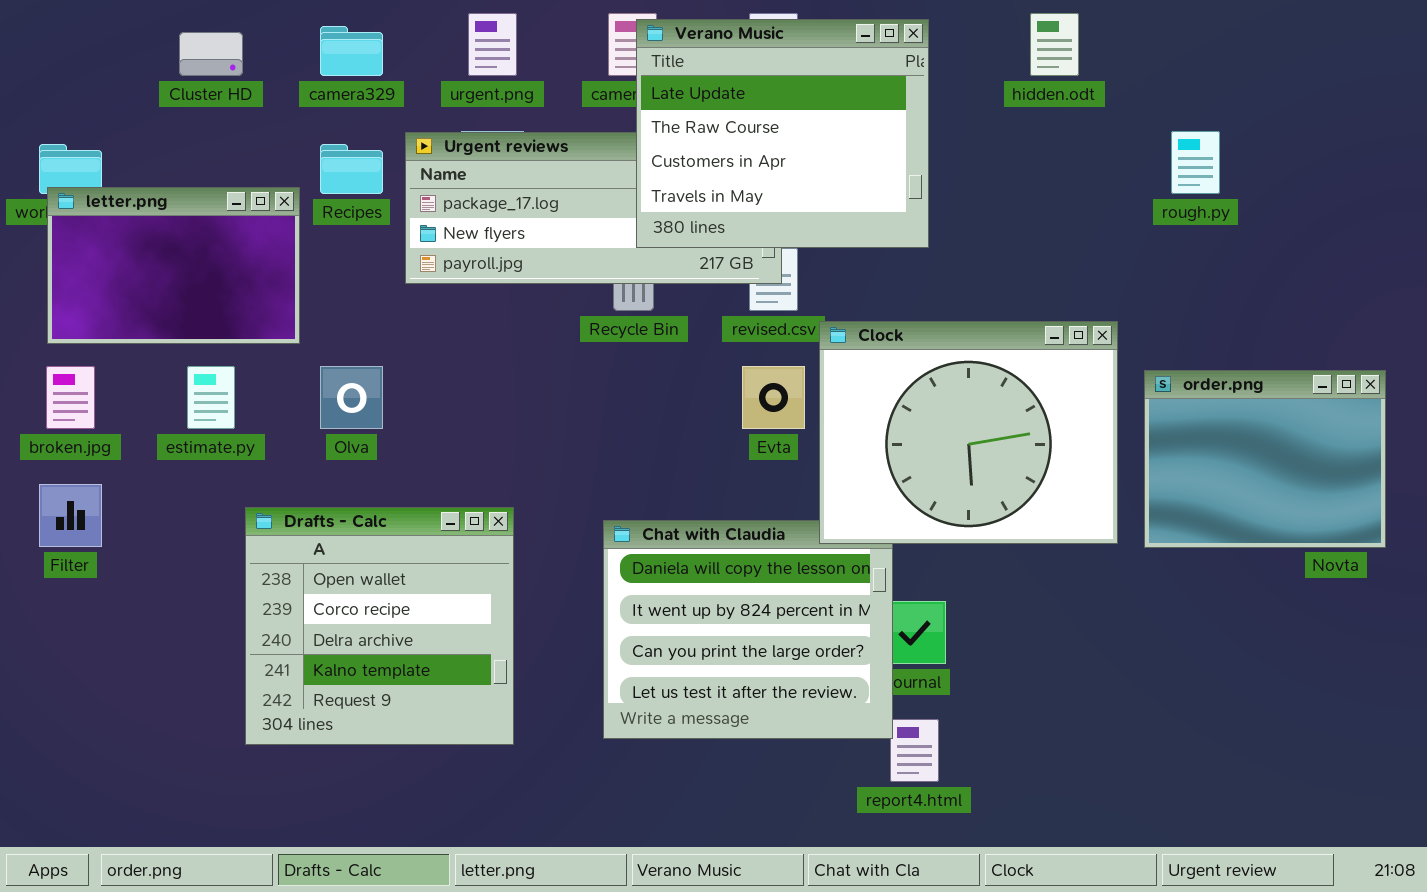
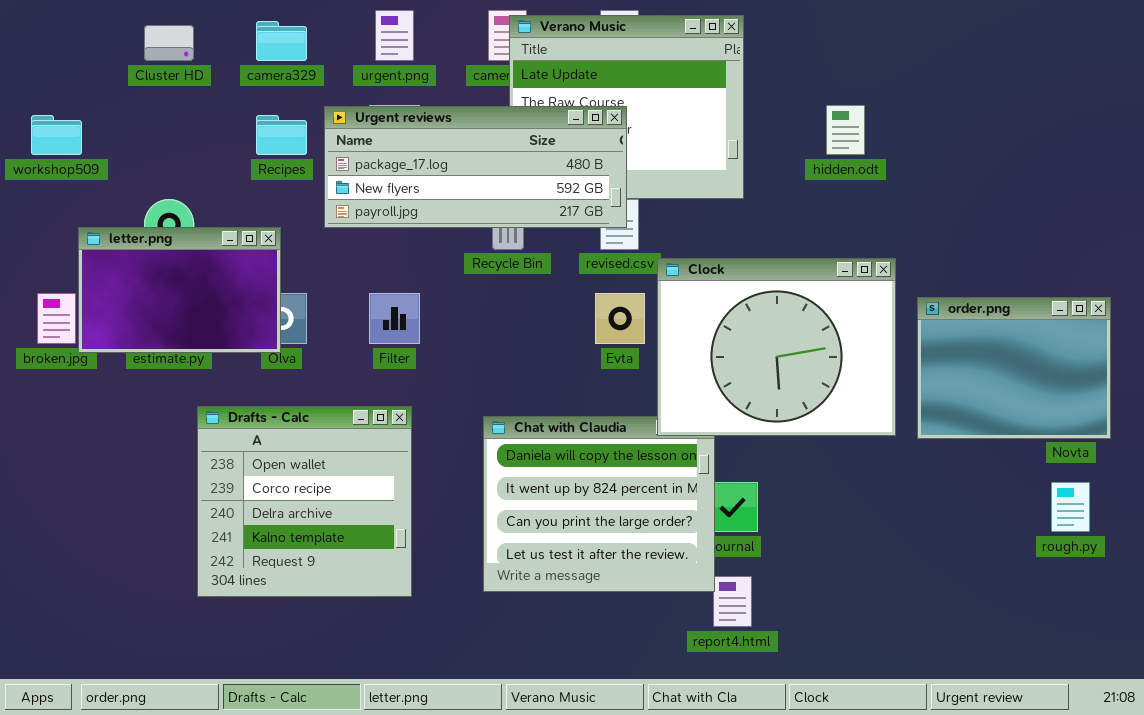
hidden.odt: [1030,13,1079,76] -> [826,105,865,155], moved
rough.py: [1171,131,1220,194] -> [1051,482,1090,532], moved
Urgent reviews: [405,132,782,284] -> [324,106,627,228], raised
letter.png: [47,187,300,344] -> [78,227,281,353], moved
Filter: [39,484,102,547] -> [369,293,420,344], moved

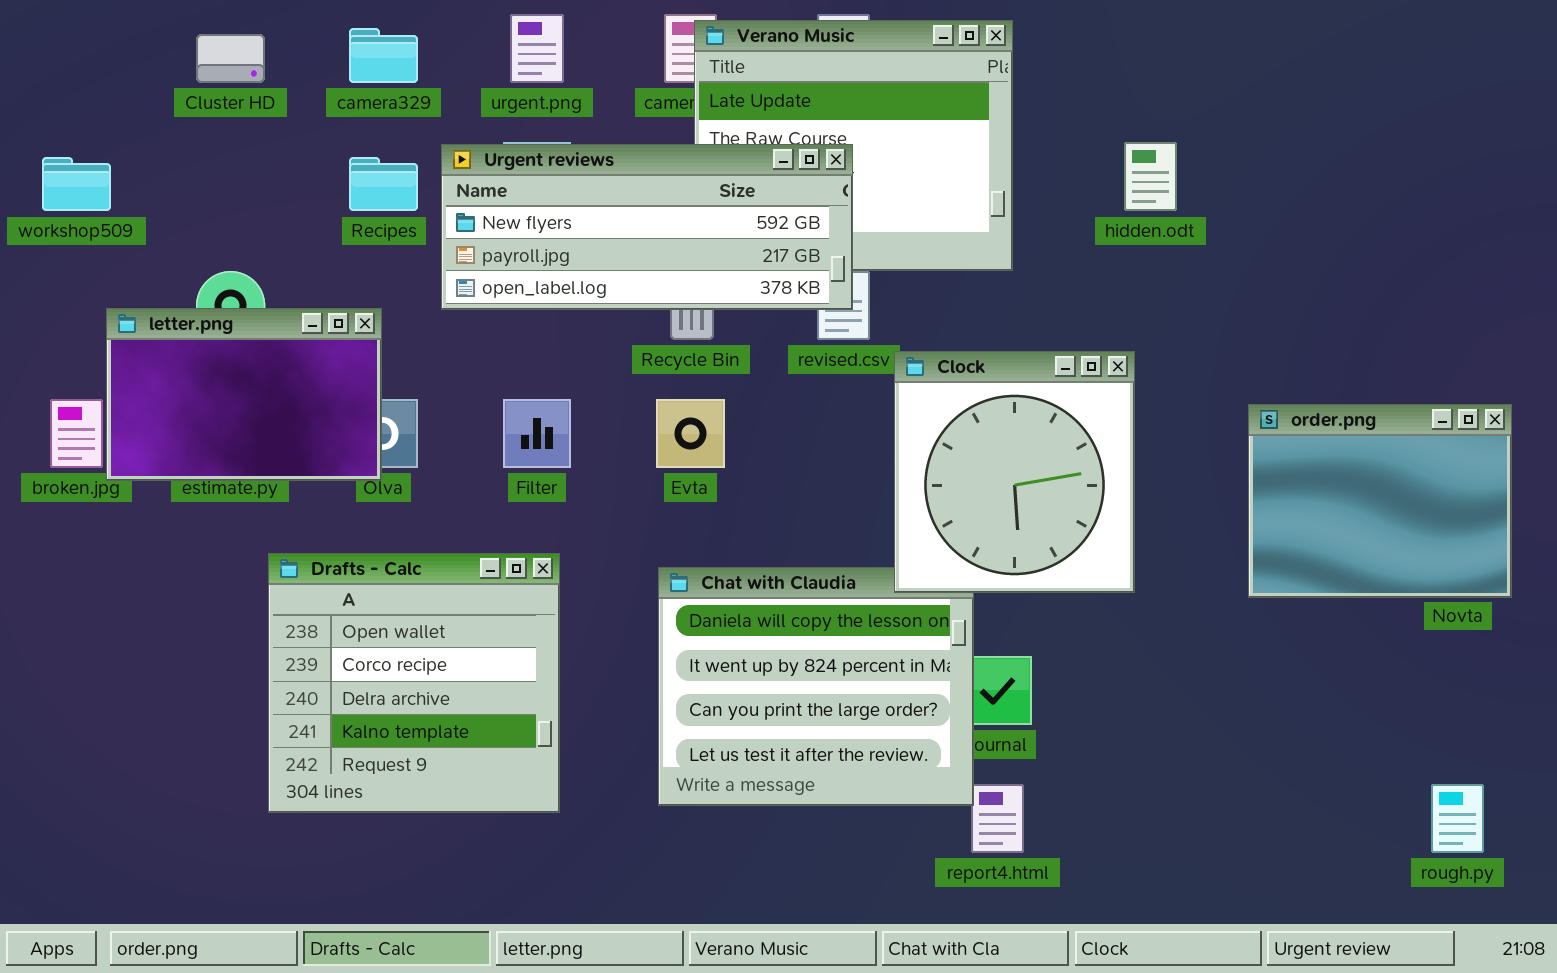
Urgent reviews: [324,106,627,228] -> [441,144,853,310], scrolled down 1 row
Clock: [657,258,896,436] -> [894,351,1135,593], resized
Evta: [595,293,645,344] -> [656,399,725,468], moved
rough.py: [1051,482,1090,532] -> [1431,784,1484,853], moved

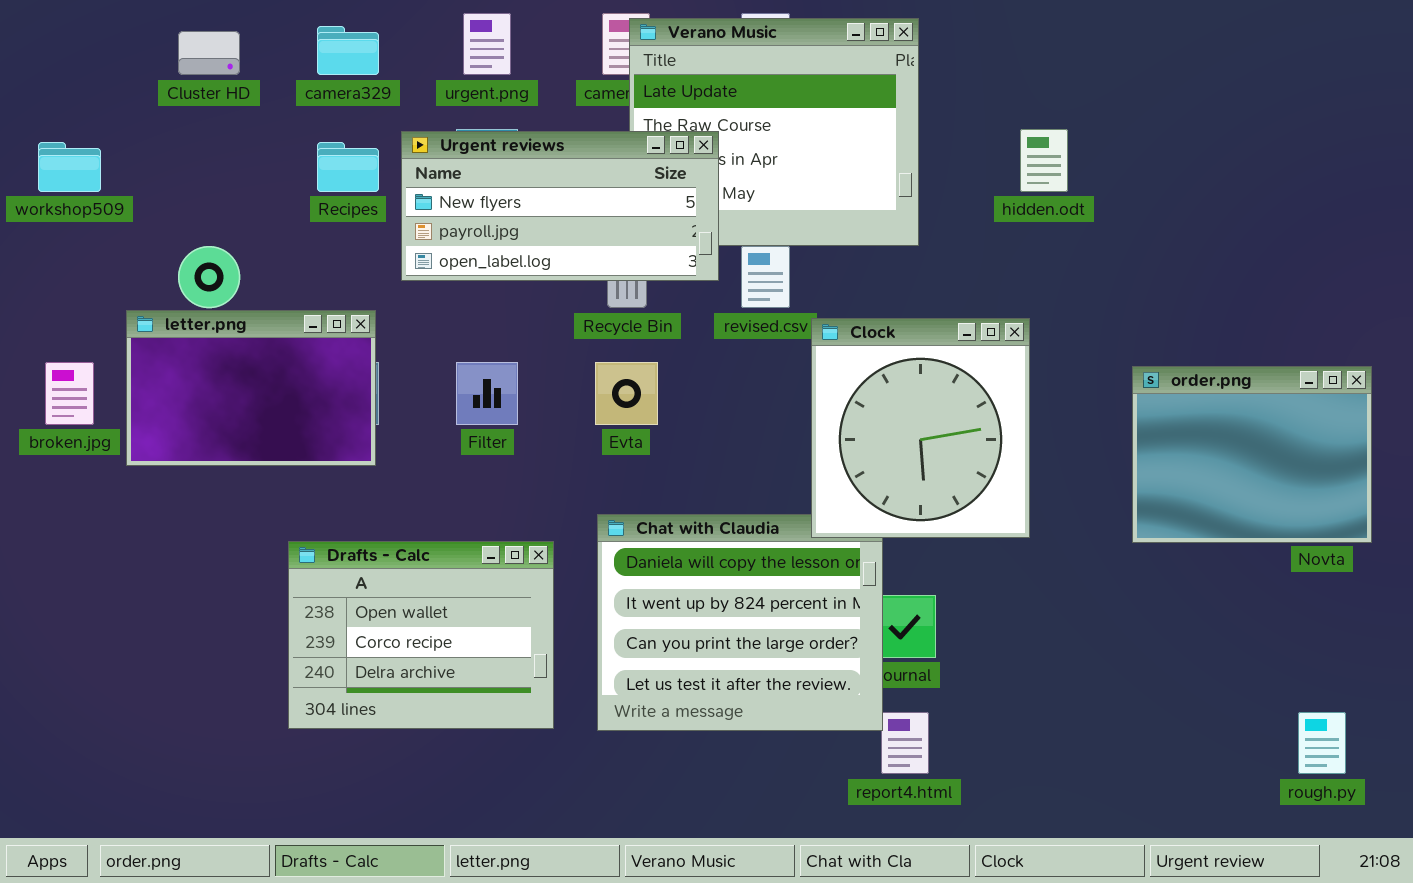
Urgent reviews: [441,144,853,310] -> [401,131,719,281], resized
letter.png: [106,308,382,481] -> [126,310,376,466], moved
Drafts - Calc: [268,553,560,813] -> [288,541,554,729], moved, resized

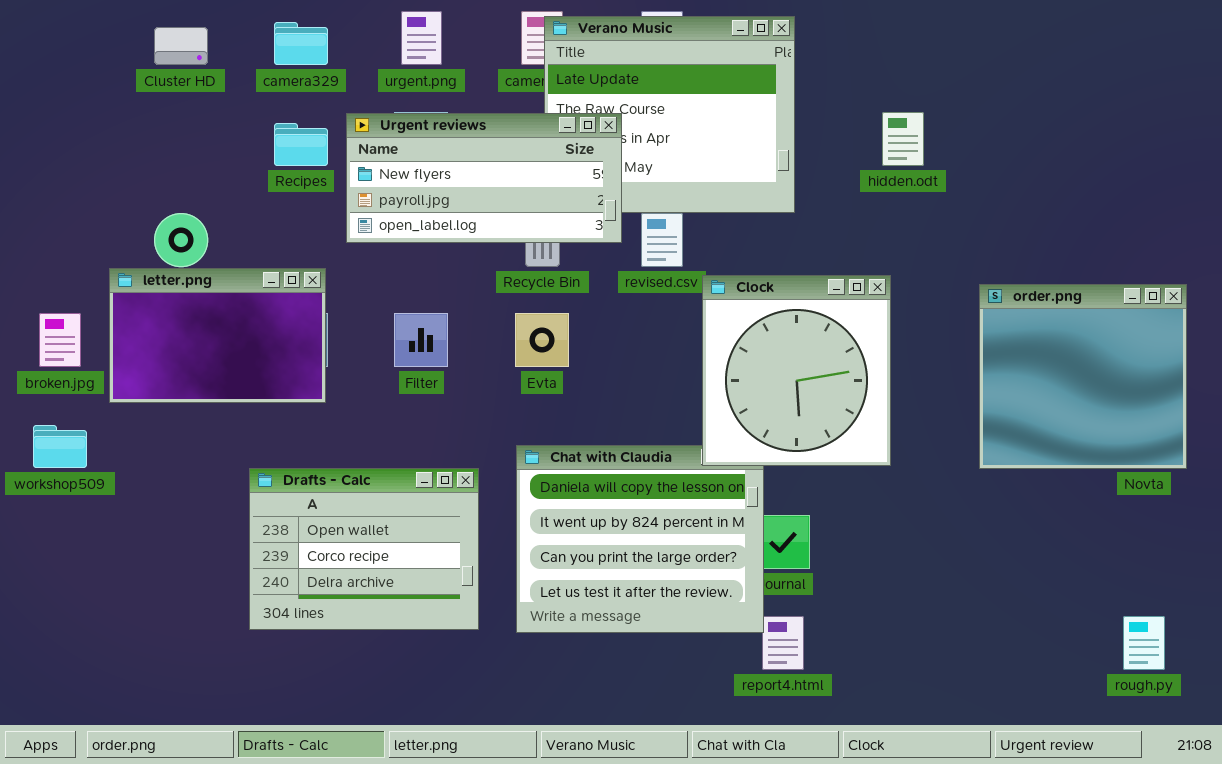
workshop509: [38,142,101,192] -> [33,425,87,468], moved
order.png: [1132,366,1372,543] -> [979,284,1187,469], resized

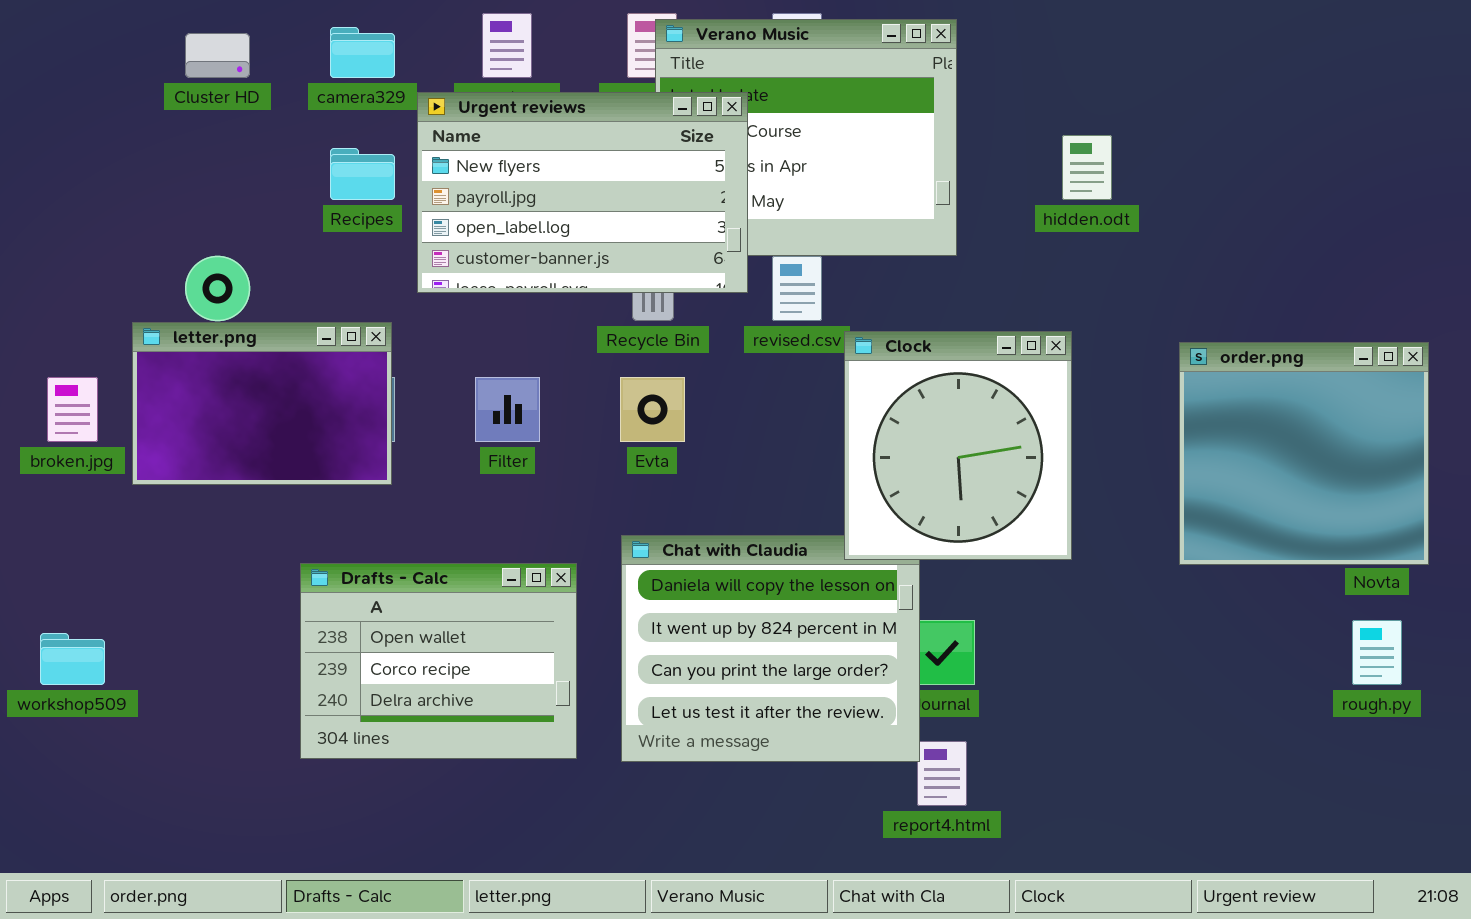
Urgent reviews: [346,113,622,243] -> [417,92,748,293], resized
workshop509: [33,425,87,468] -> [40,633,105,685], moved
rough.py: [1123,616,1165,670] -> [1352,620,1402,685], moved

